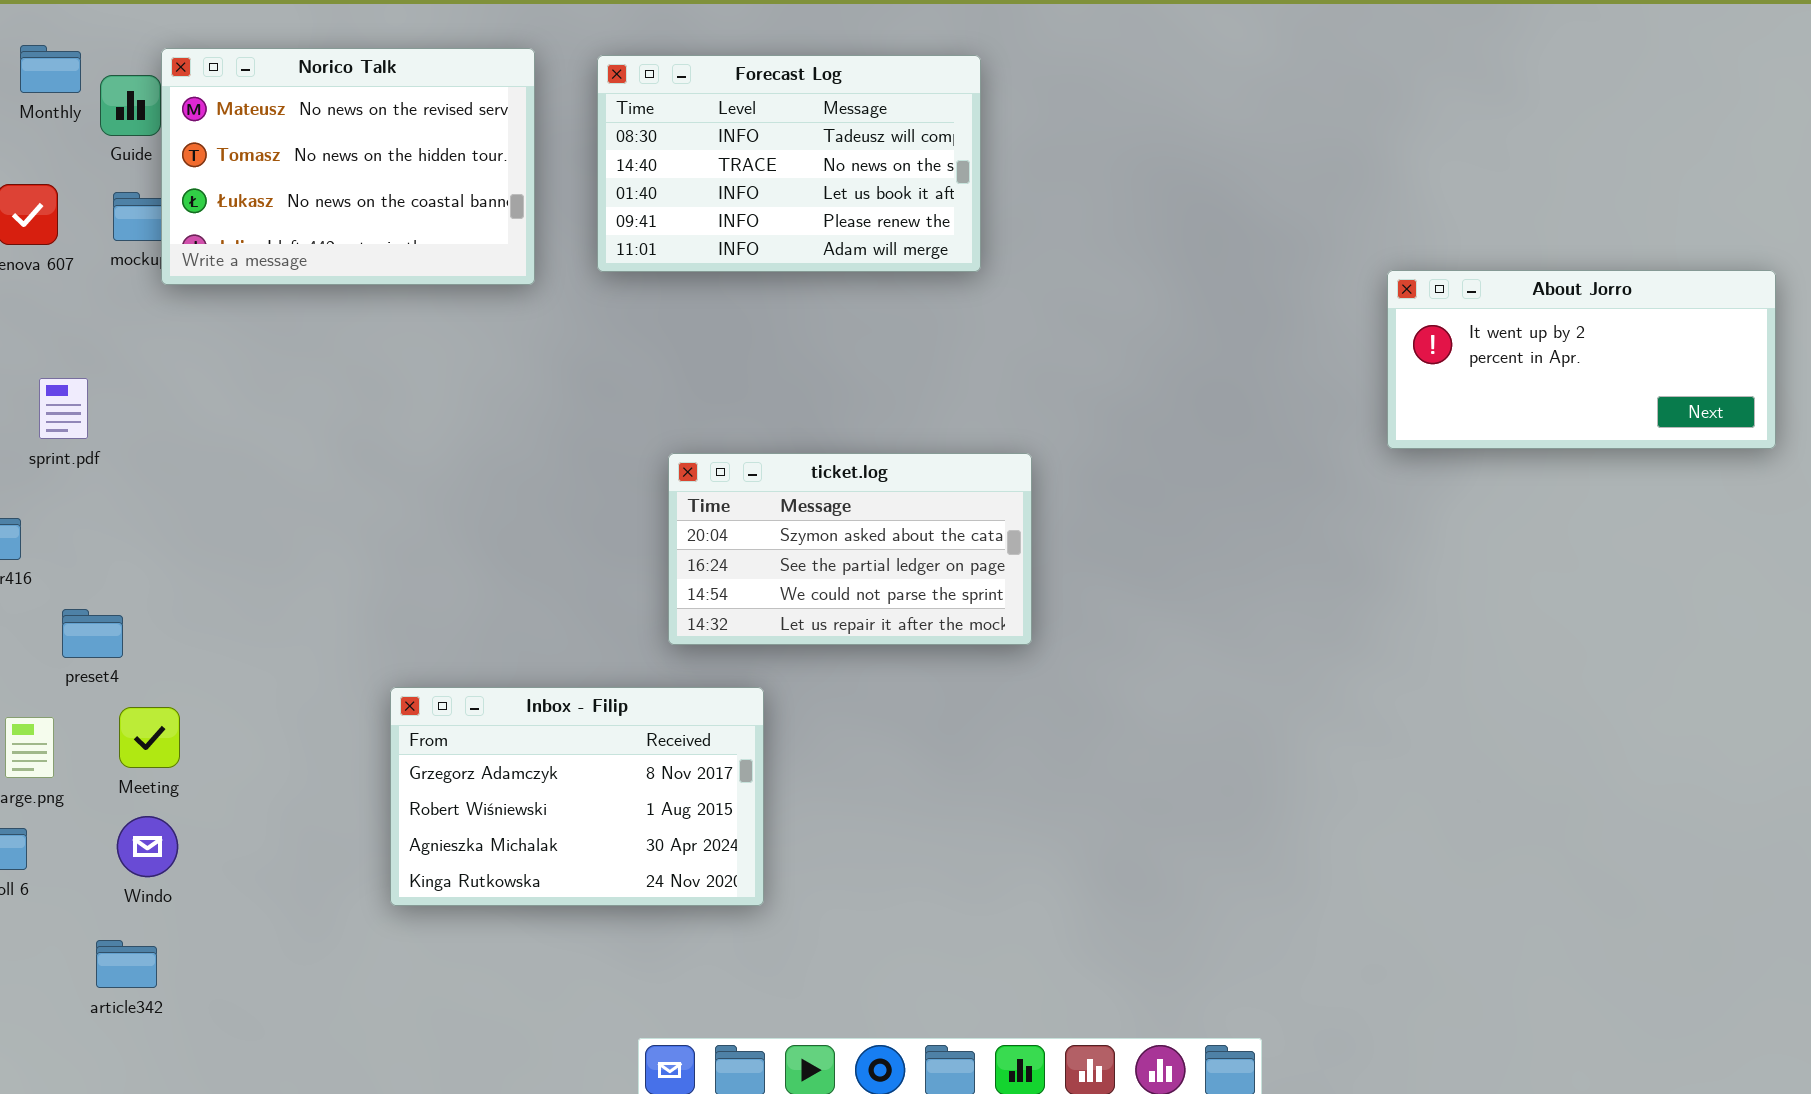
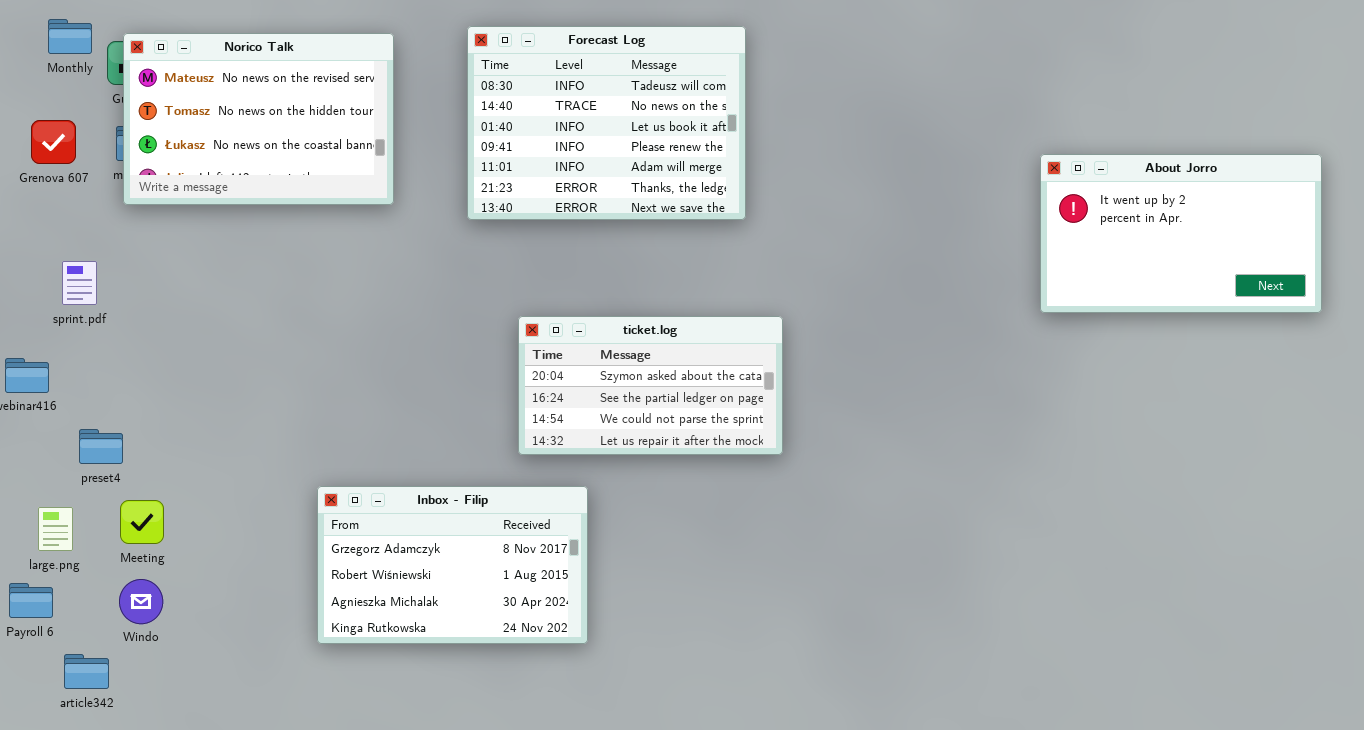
Norico Talk: [161,48,535,285] -> [123,33,394,205], moved
Forecast Log: [597,55,981,272] -> [467,26,746,220], resized
About Jorro: [1387,270,1776,449] -> [1040,154,1322,313], resized
article342: [96,940,157,988] -> [64,654,109,689], moved

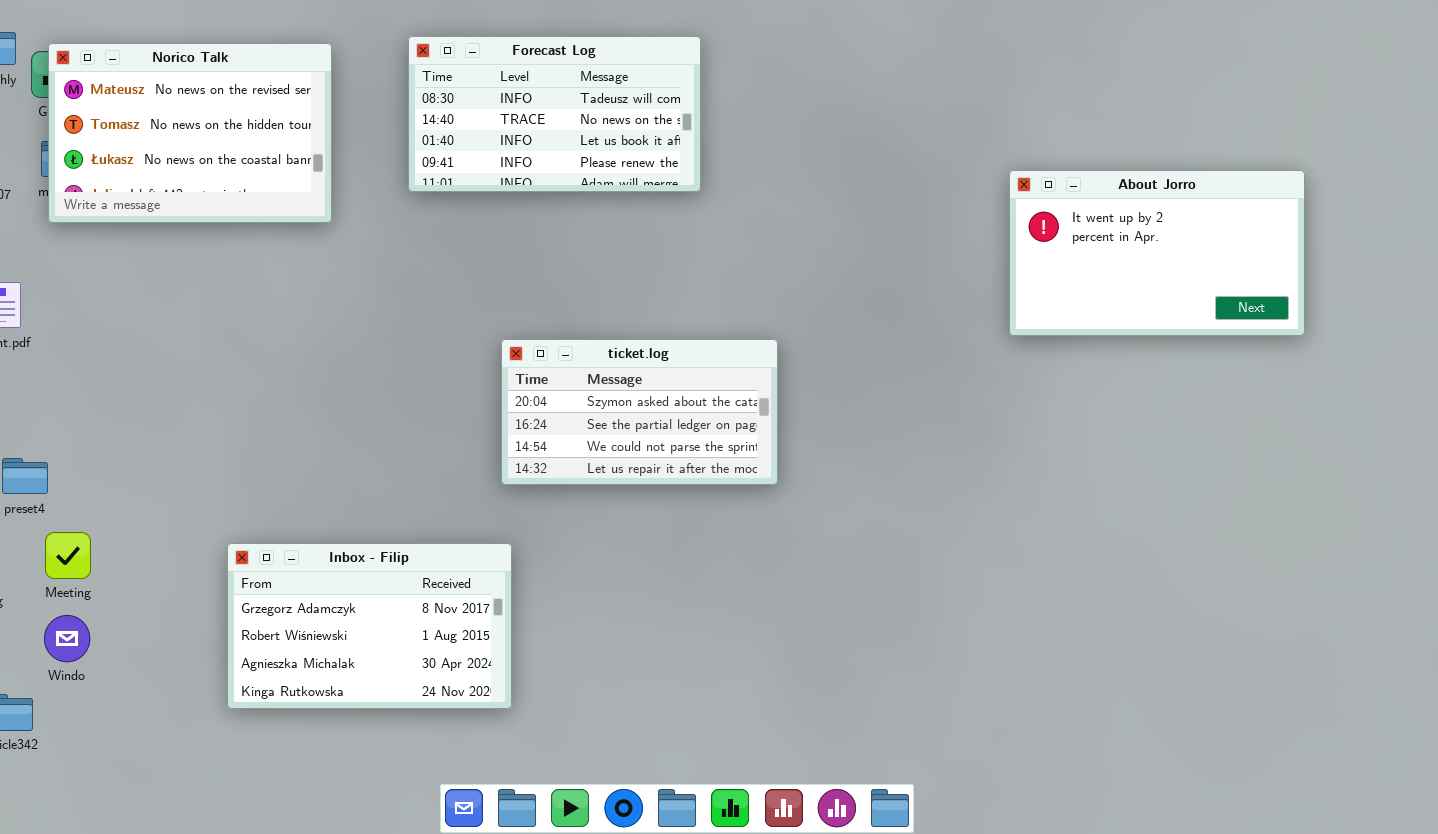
Forecast Log: [467,26,746,220] -> [408,36,701,192], resized
ticket.log: [518,316,783,455] -> [501,339,778,485], moved
Inbox - Filip: [317,486,588,644] -> [227,543,512,709], moved

